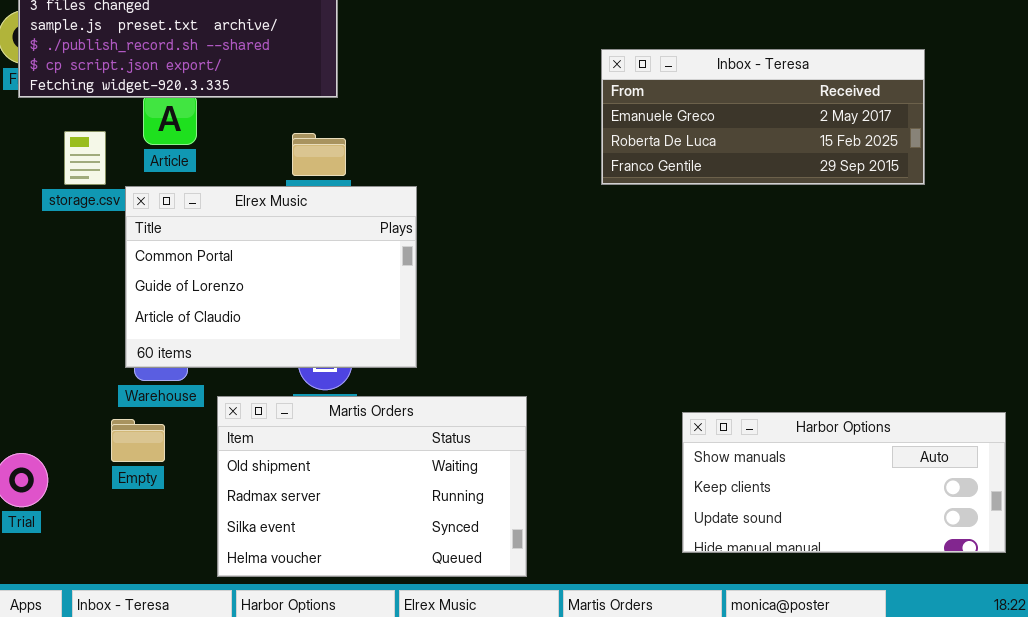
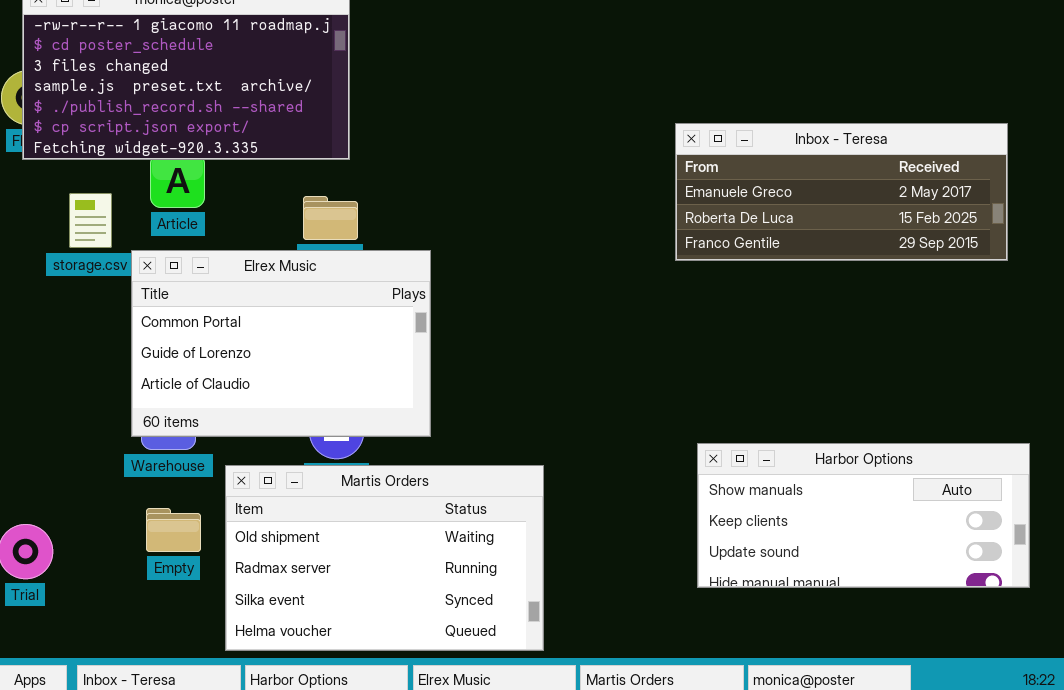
Inbox - Teresa: [601,49,925,185] -> [675,123,1008,261], moved
Harbor Options: [682,412,1006,553] -> [697,443,1030,588], moved
Empty: [111,419,165,462] -> [146,508,201,552], moved

